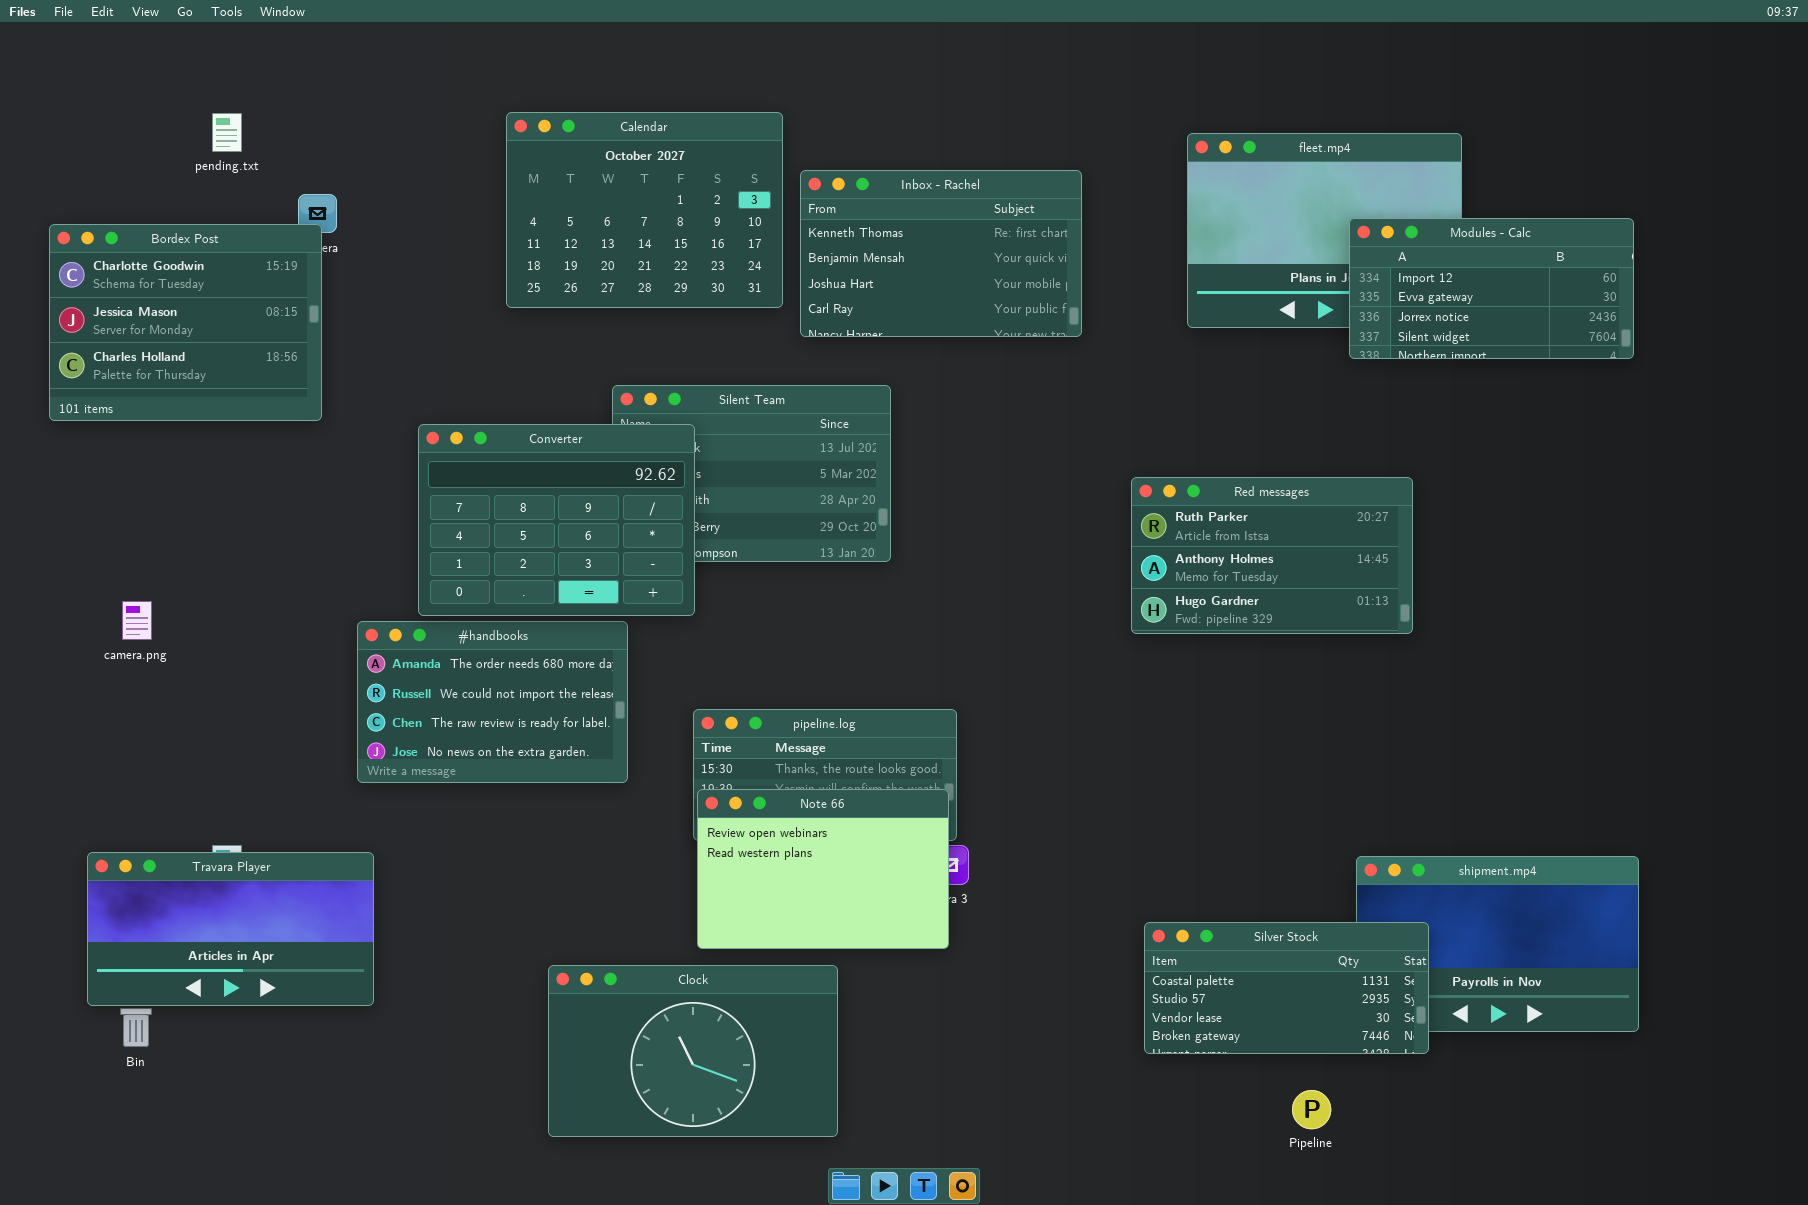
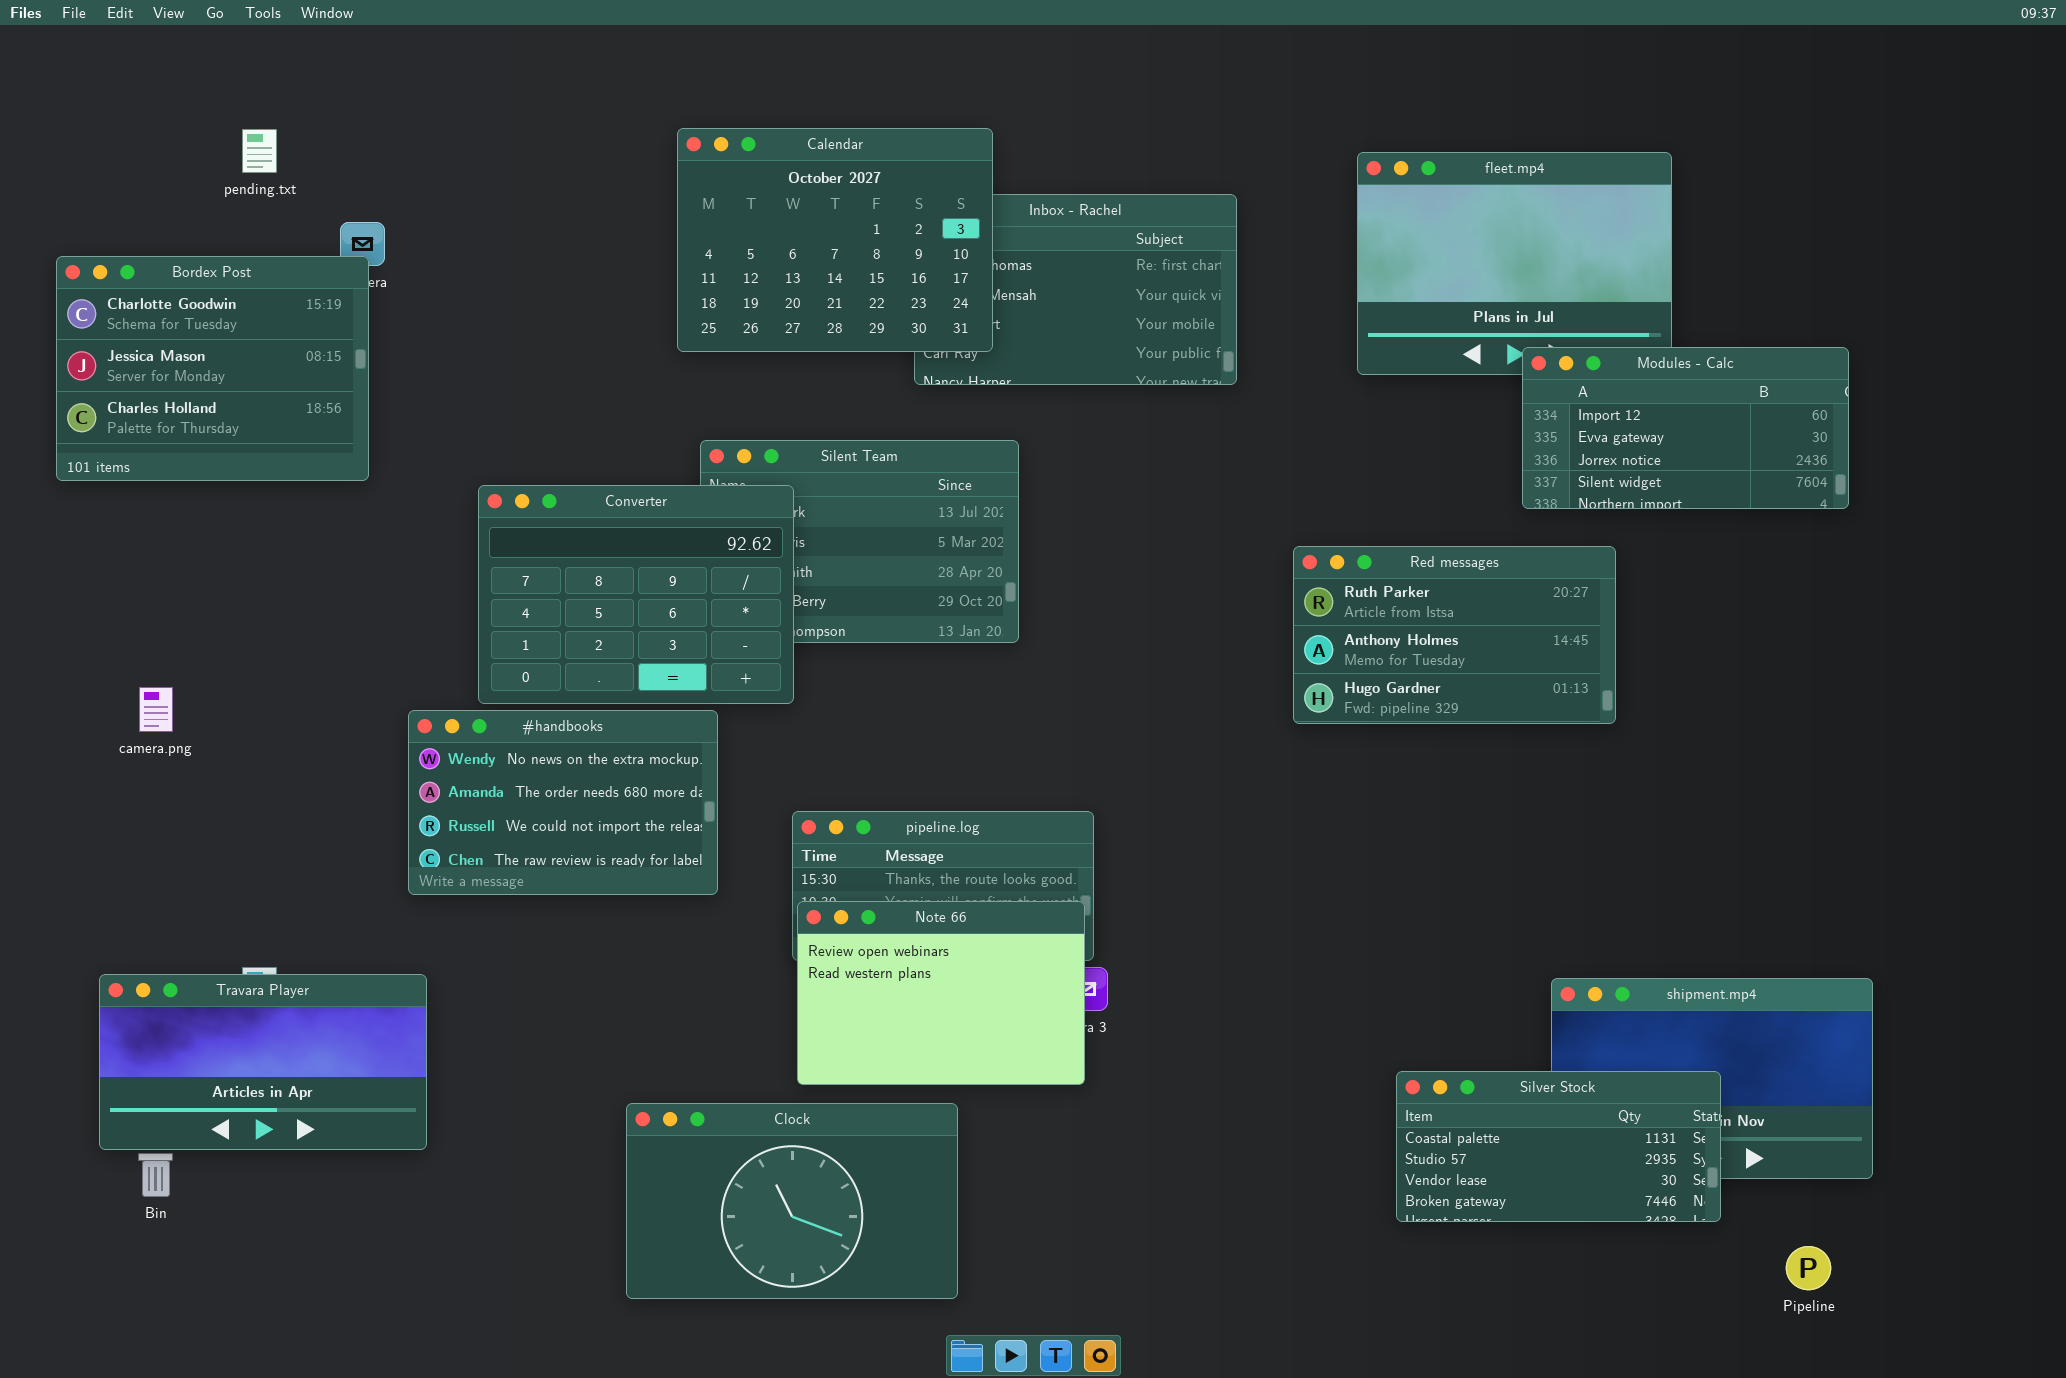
Calendar: [506,112,783,308] -> [677,128,993,352], moved
Modules - Calc: [1349,218,1634,359] -> [1522,347,1849,509], moved
#handbooks: [357,621,628,783] -> [408,710,718,895], scrolled up 1 row
Silver Stock: [1144,922,1429,1054] -> [1396,1071,1721,1222], moved
Pipeline: [1292,1090,1331,1129] -> [1786,1246,1831,1290], moved

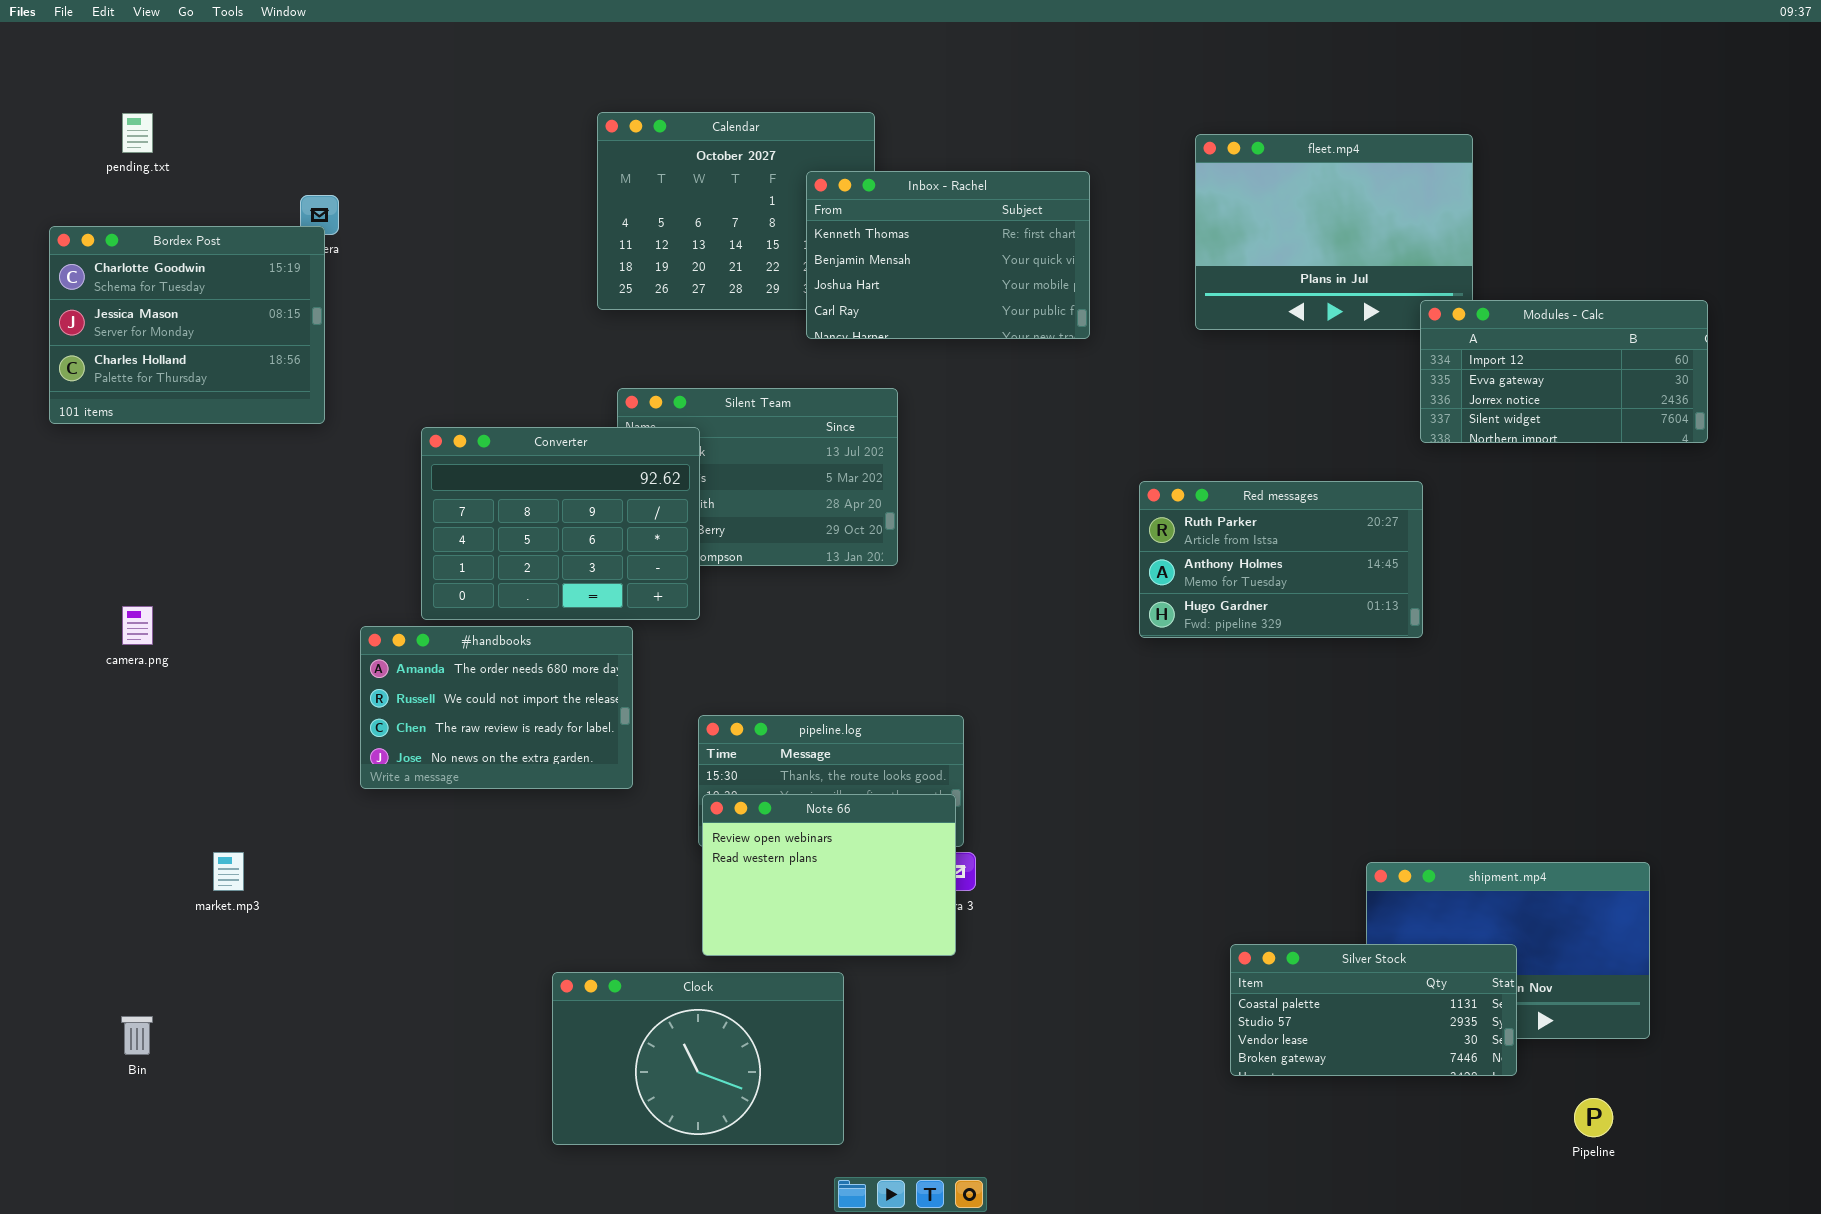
pending.txt: [242,129,277,173] -> [122,113,153,153], moved
Inbox - Rachel: [914,194,1237,385] -> [806,171,1090,339], raised
Modules - Calc: [1522,347,1849,509] -> [1420,300,1708,443], moved
#handbooks: [408,710,718,895] -> [360,626,633,789], scrolled down 1 row
Travara Player: [99,974,427,1150] -> none, closed

